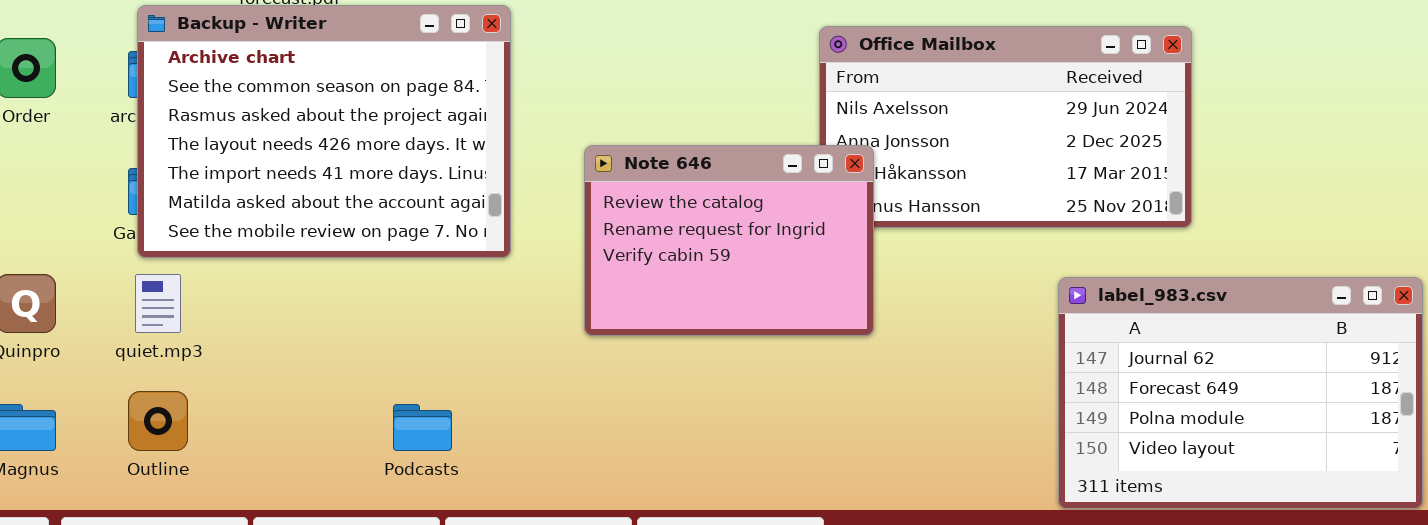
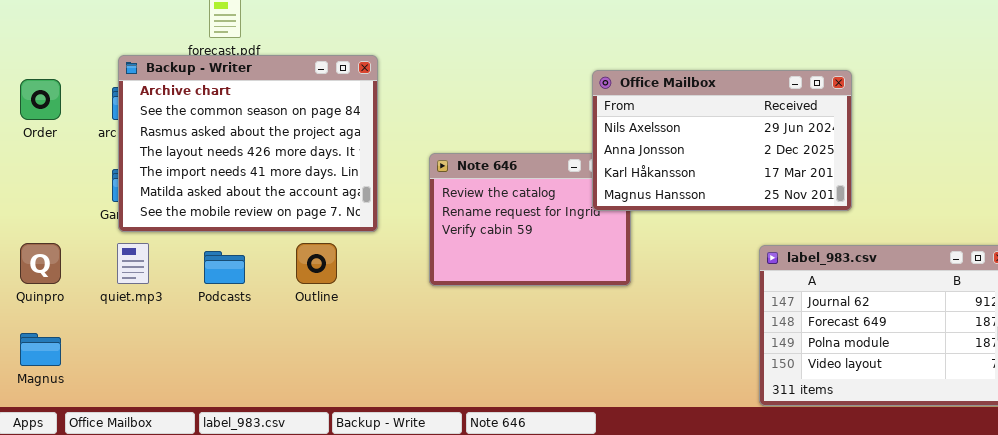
Office Mailbox: [819,26,1192,228] -> [592,70,852,211], raised
Outline: [128,391,188,451] -> [296,243,337,284], moved
Podcasts: [393,404,452,451] -> [204,251,245,284], moved

